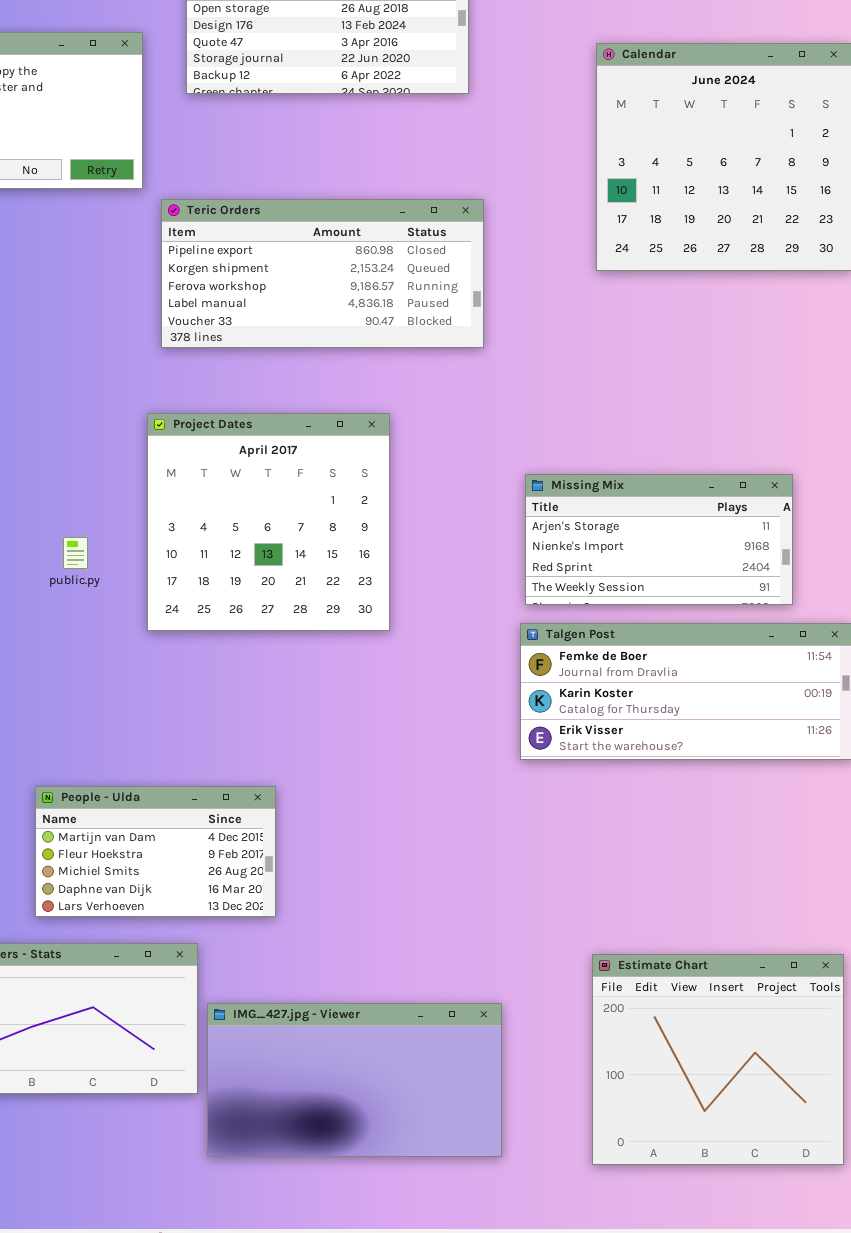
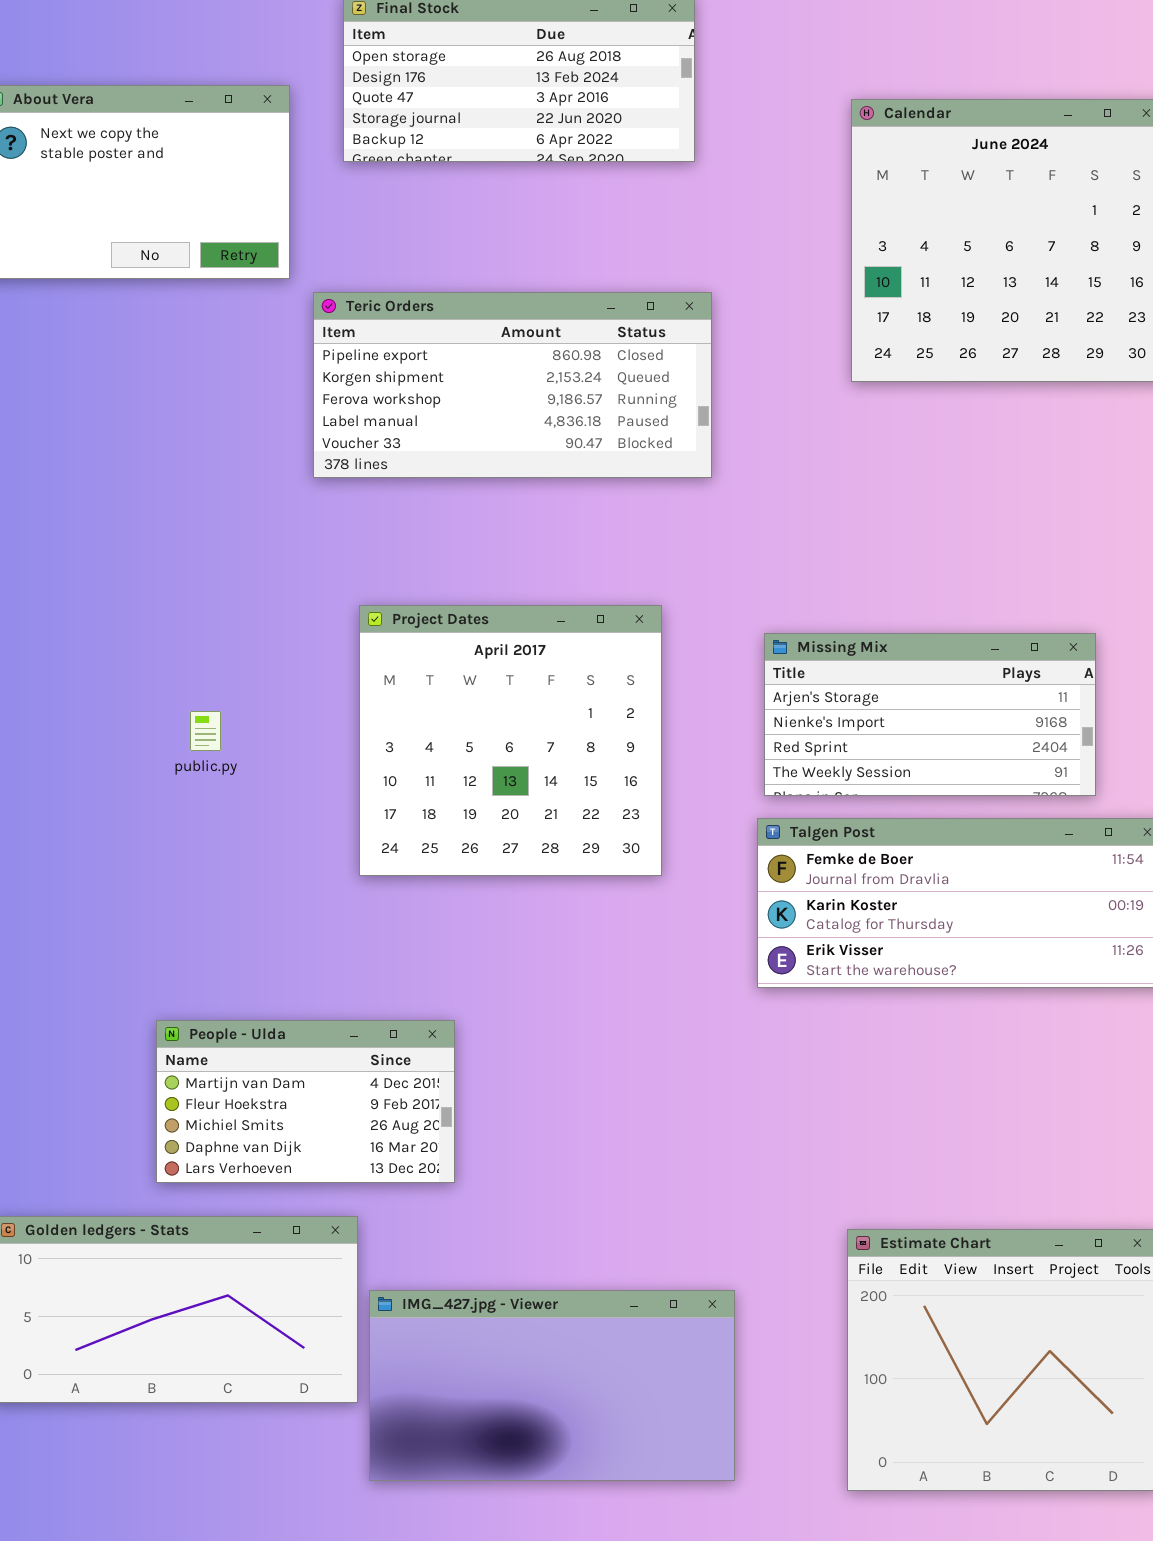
Project Dates: [147,413,390,631] -> [359,605,662,876], moved

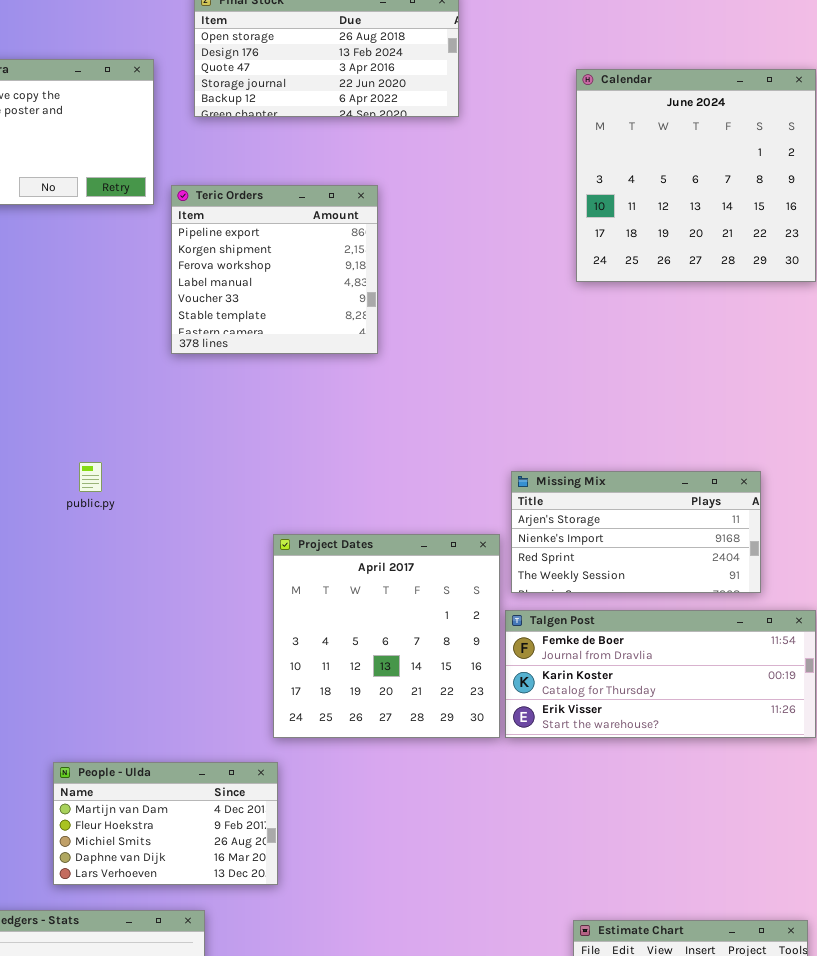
Teric Orders: [313,292,712,478] -> [171,185,378,354], resized
Project Dates: [359,605,662,876] -> [273,534,500,738], moved
public.py: [190,711,221,751] -> [79,462,102,492], moved

